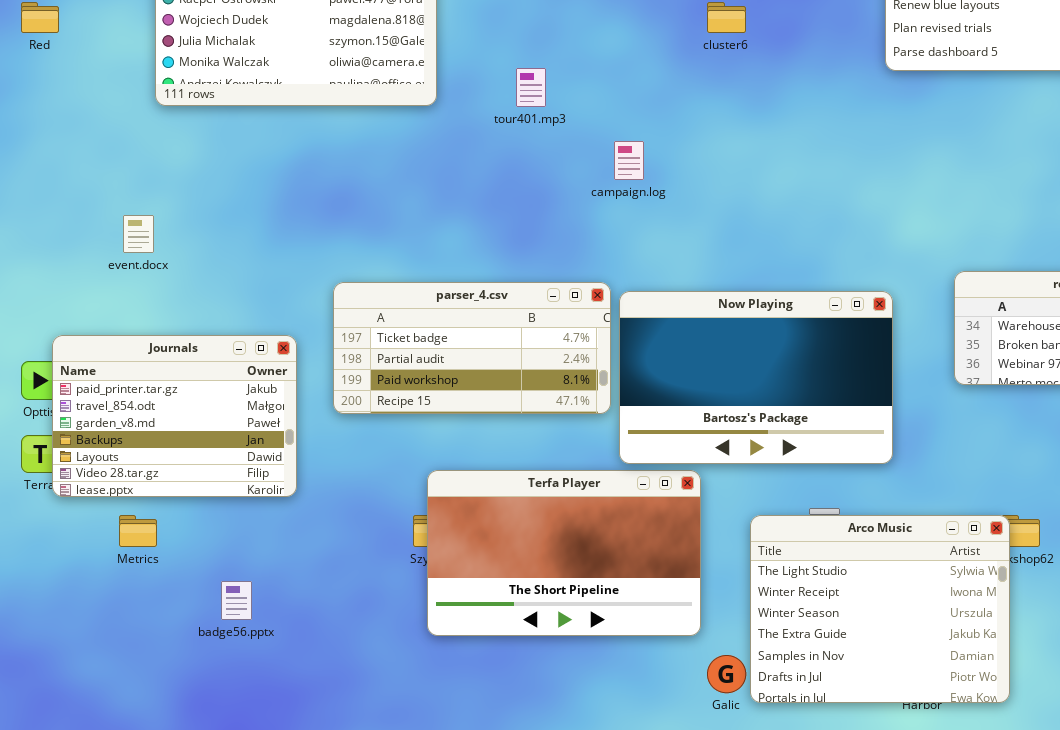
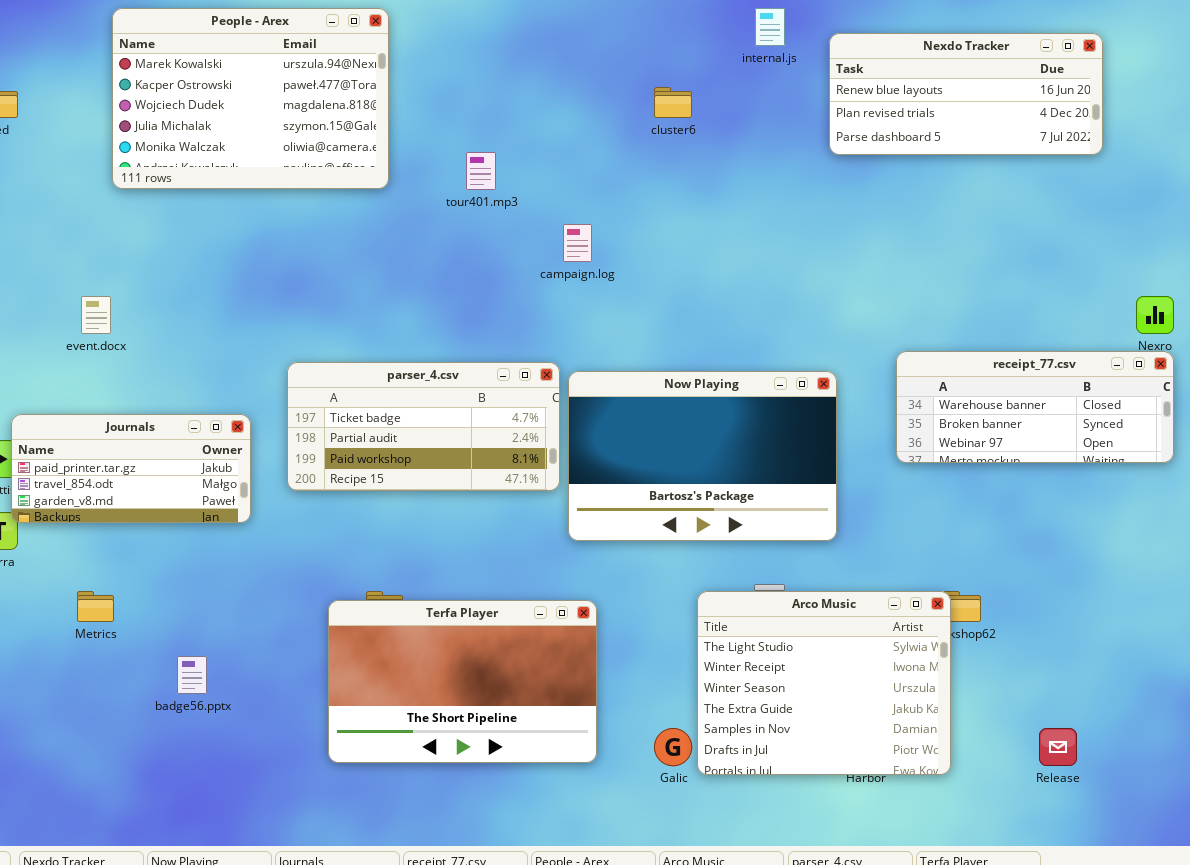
Journals: [52,335,297,497] -> [11,414,251,523], resized
Terfa Player: [427,470,701,636] -> [328,600,597,763], moved

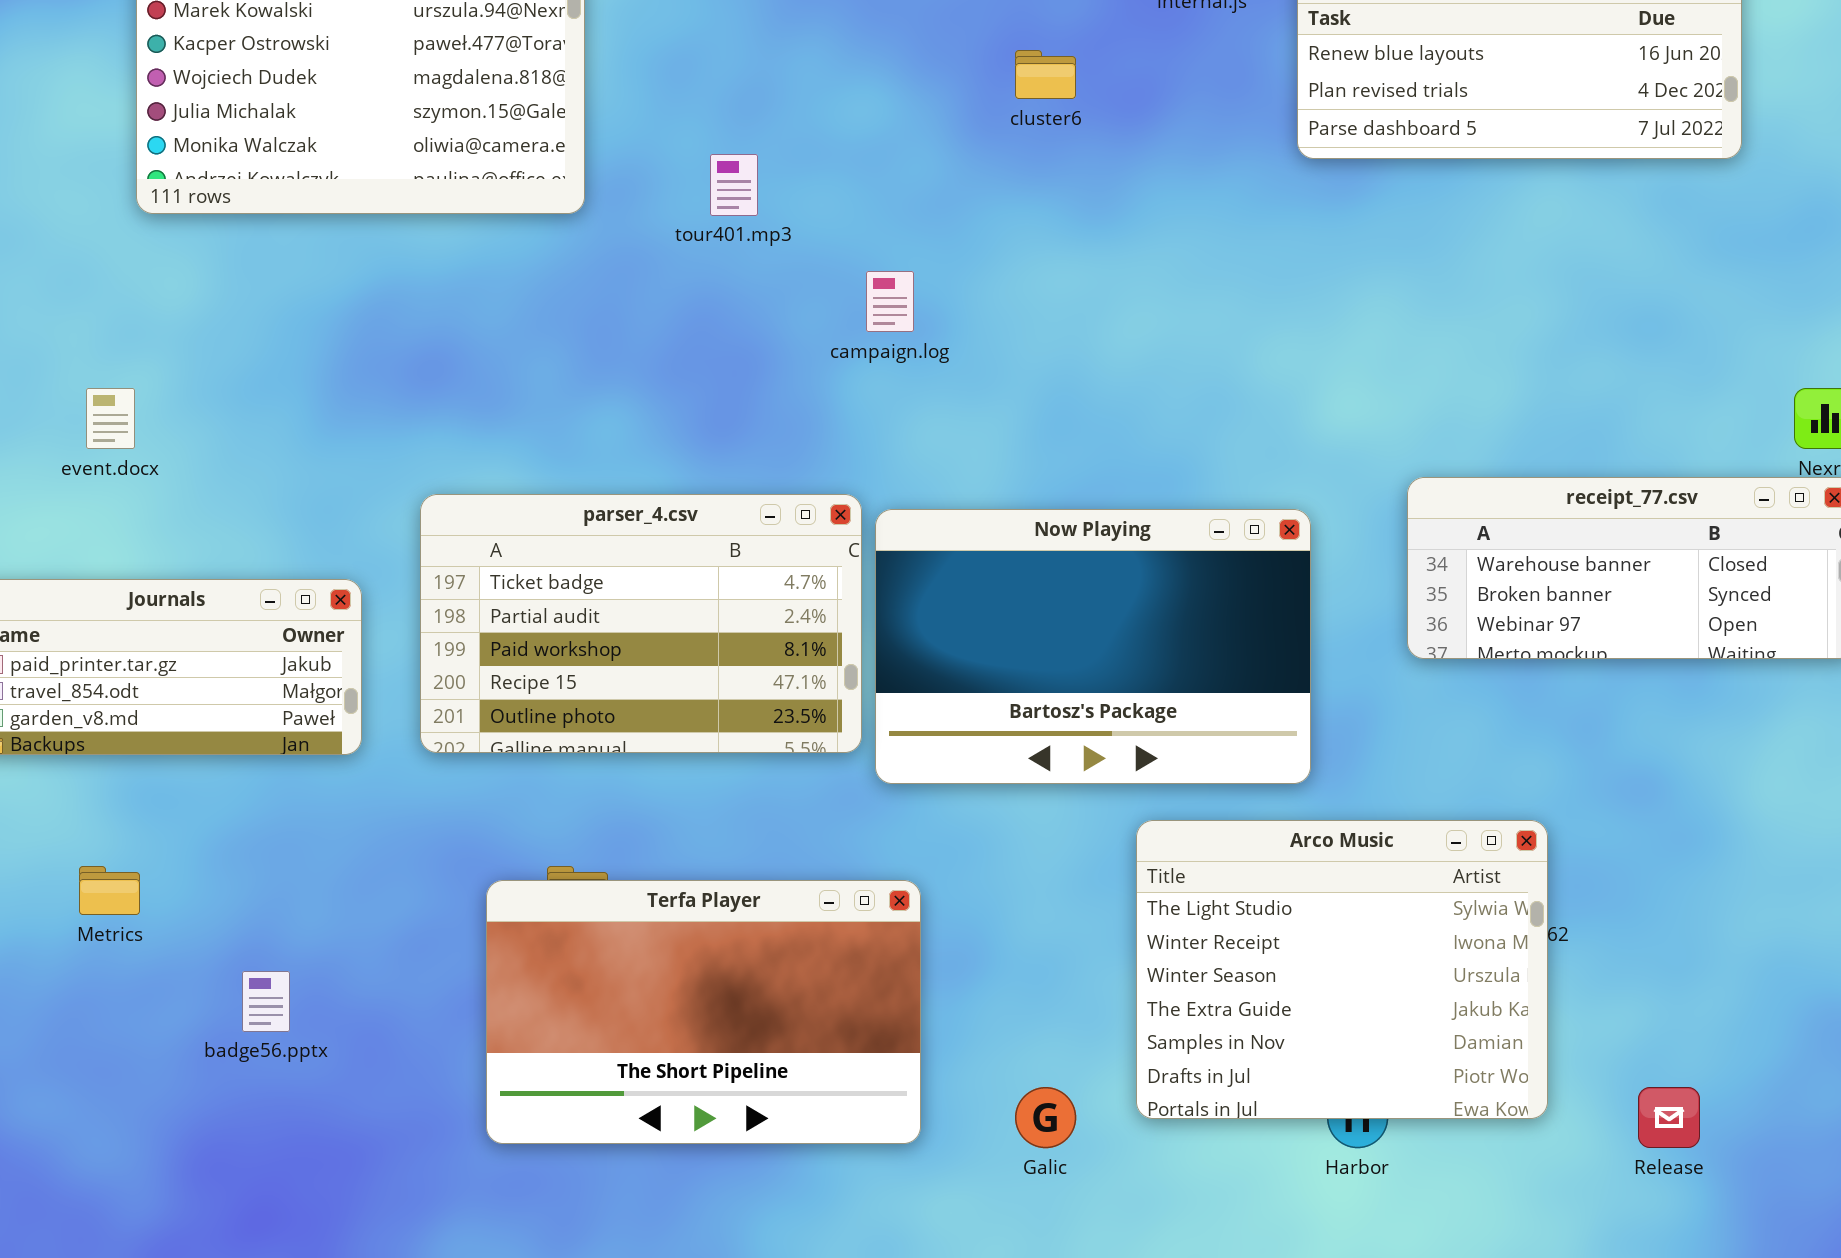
parser_4.csv: [287,362,560,491] -> [420,494,862,753], resized
Arco Music: [697,591,951,775] -> [1136,820,1548,1119], moved

